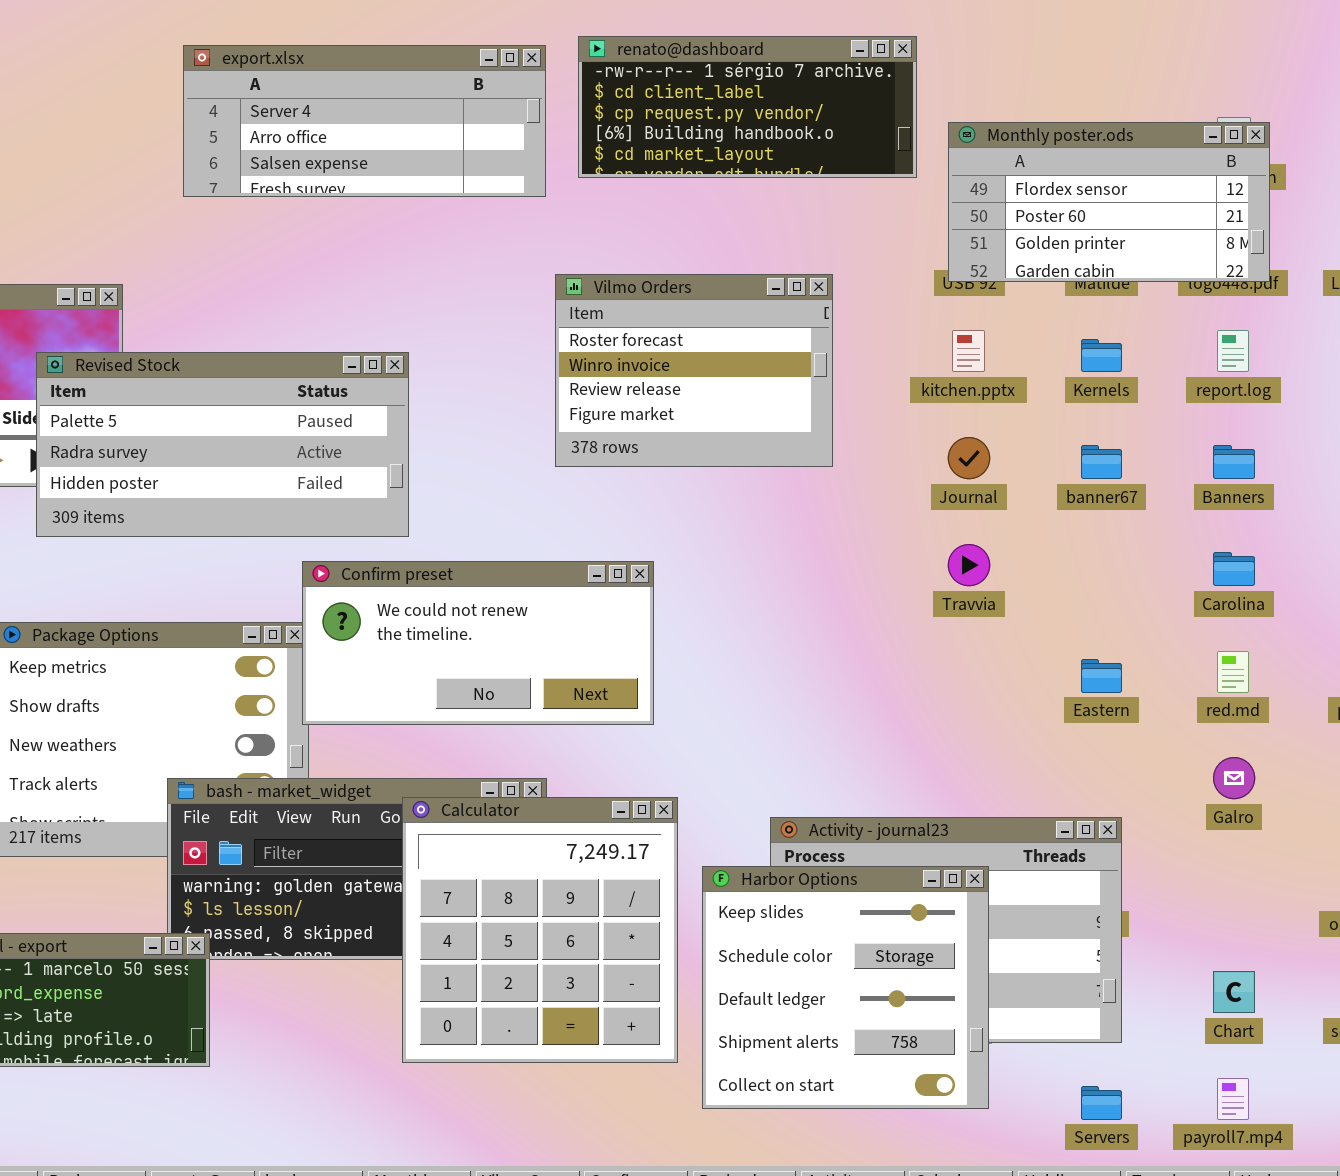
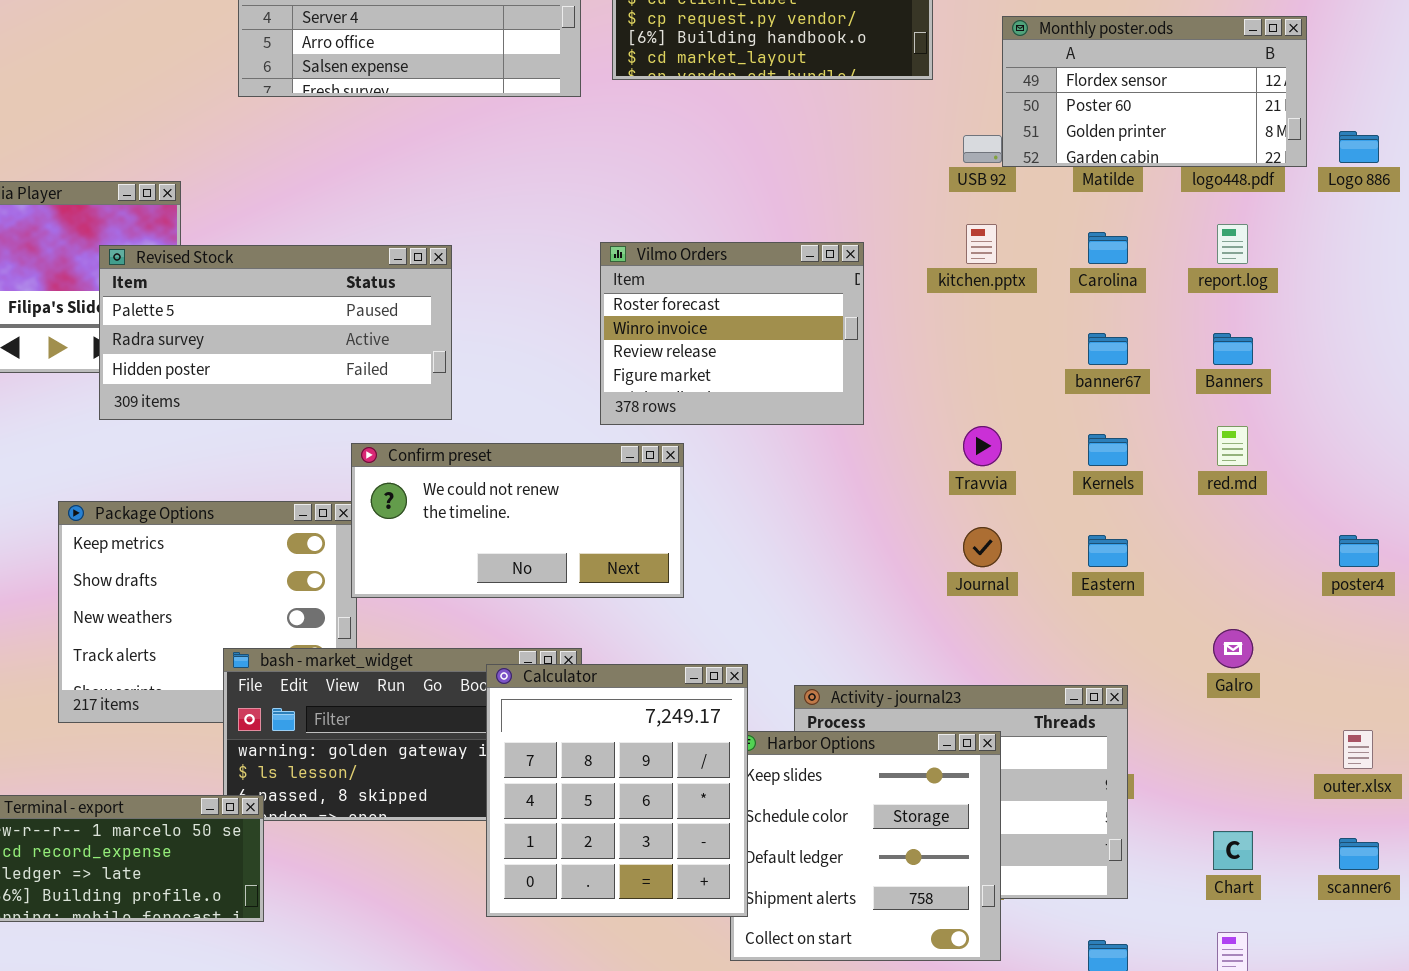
Monthly poster.ods: [948,122,1270,282] -> [1002,16,1307,167], moved
Vilmo Orders: [555,274,833,467] -> [600,242,864,425], moved
Kernels: [1081,339,1122,372] -> [1088,434,1128,466], moved
Journal: [948,437,990,479] -> [963,527,1002,567], moved
Carolina: [1213,552,1255,586] -> [1088,232,1128,264], moved
red.md: [1217,651,1249,693] -> [1217,426,1248,466], moved
Calculator: [402,797,678,1063] -> [486,664,748,917], moved

